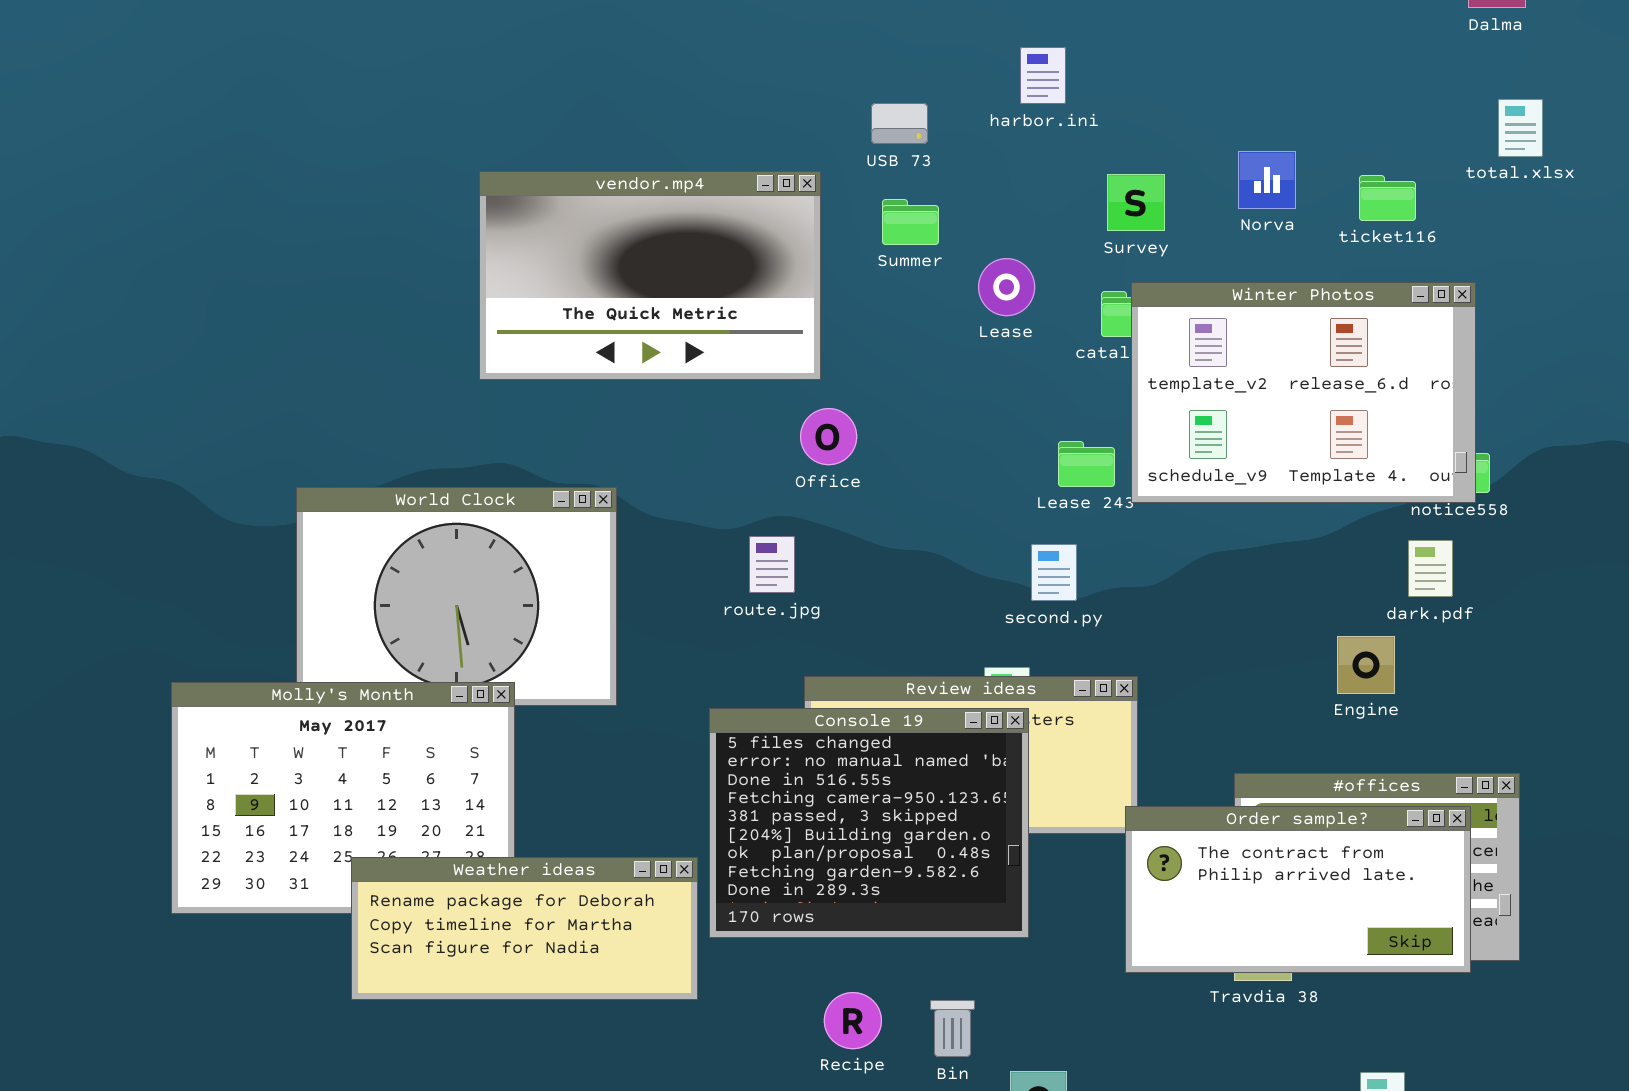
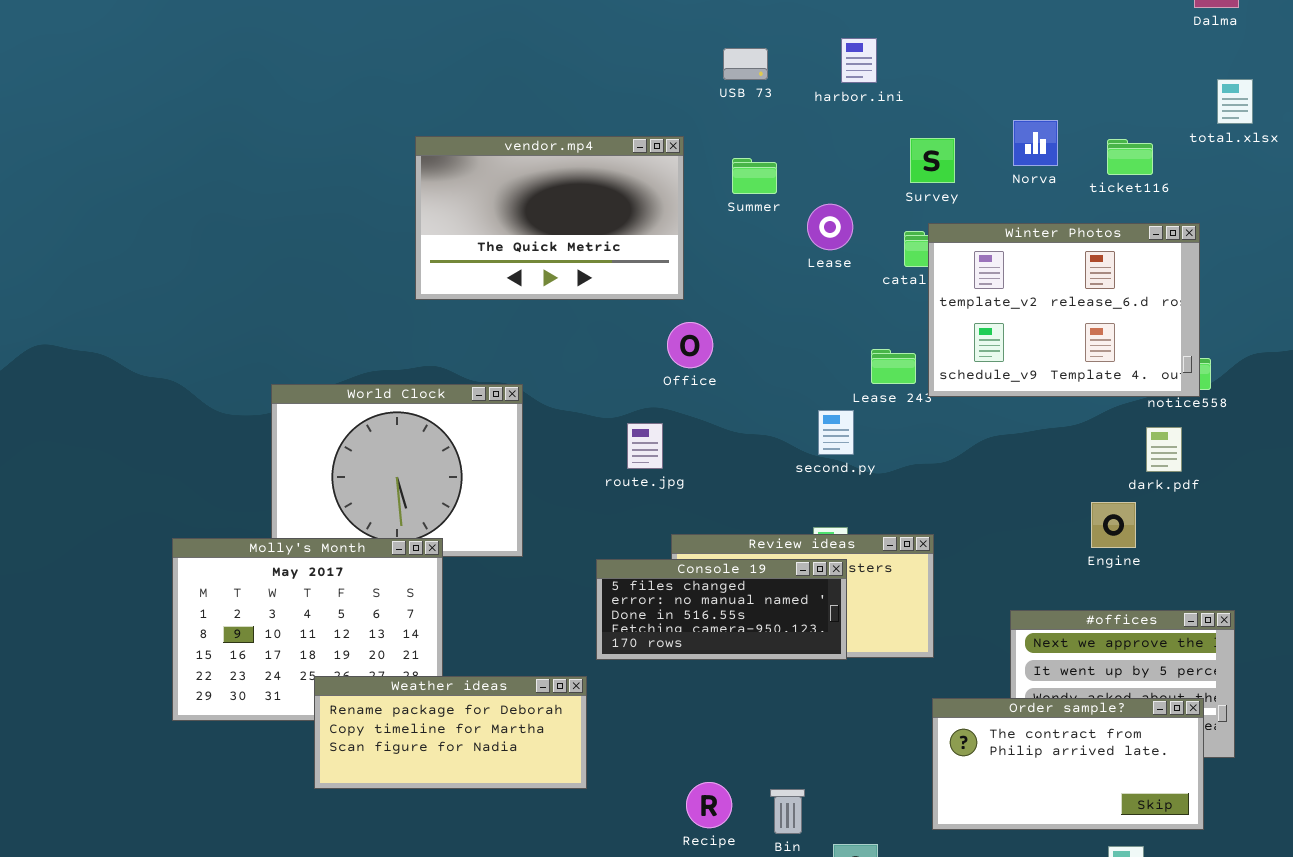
USB 73: [871,103,928,144] -> [723,48,768,80], moved
second.py: [1031,544,1077,601] -> [818,410,854,455], moved
Console 19: [709,708,1029,938] -> [596,559,847,660], resized
Order sample?: [1125,806,1471,973] -> [932,698,1204,830], moved

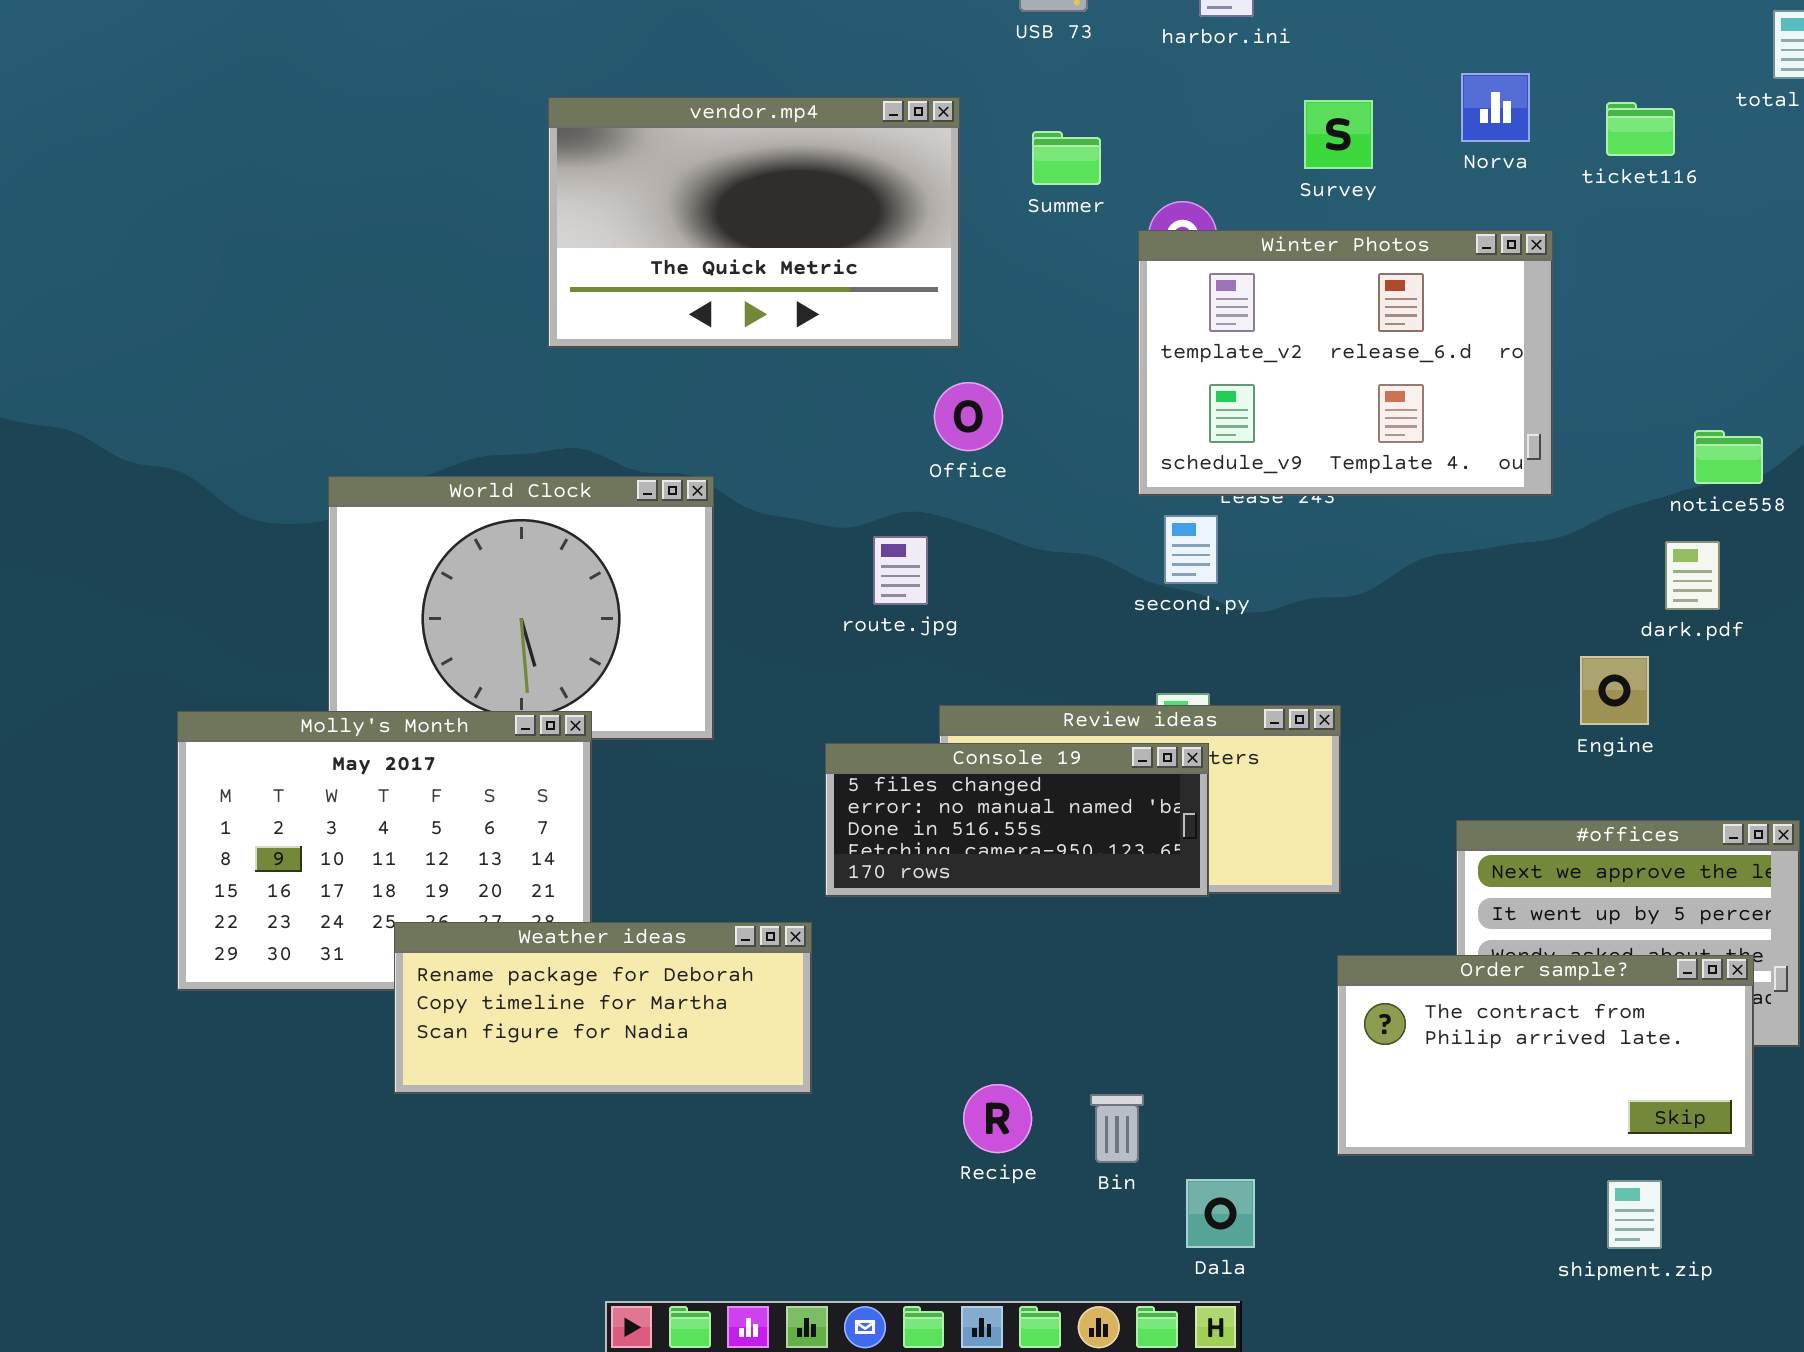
Winter Photos: [928,223,1200,397] -> [1138,230,1553,496], moved

